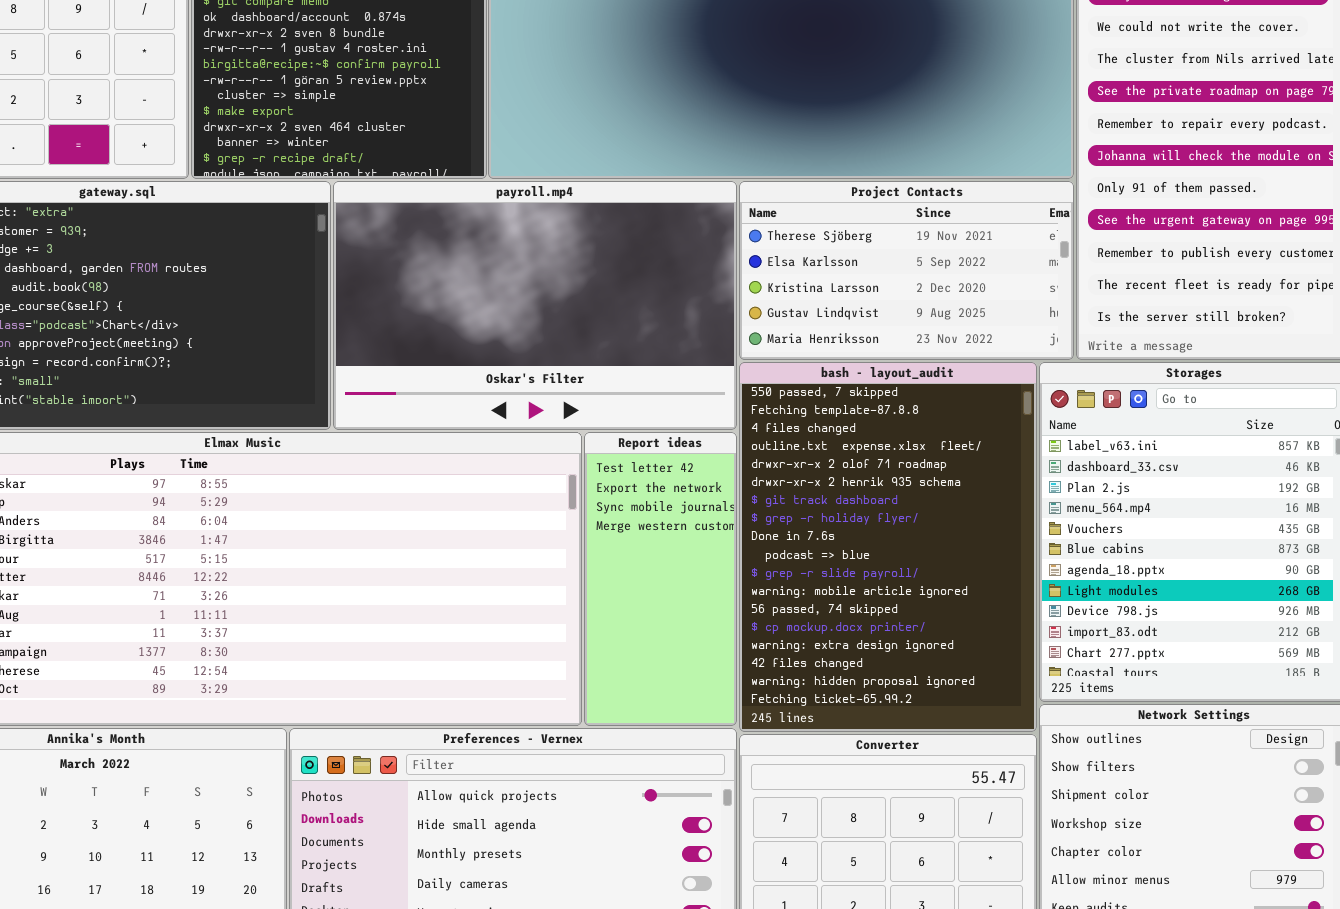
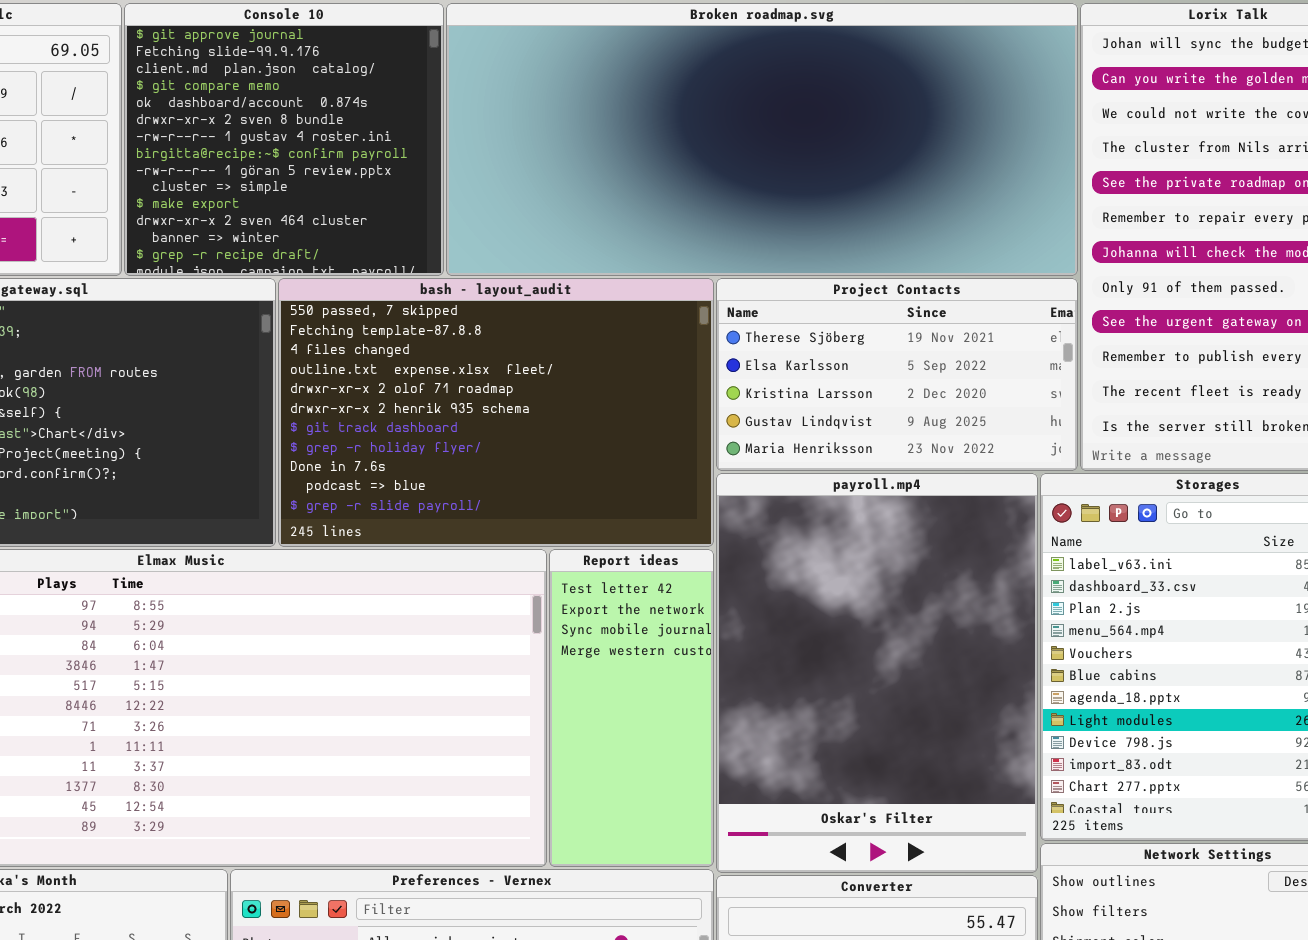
payroll.mp4: [333,181,737,430] -> [716,473,1038,873], moved, resized
bash - layout_audit: [739,362,1037,732] -> [278,278,714,547], moved, resized

